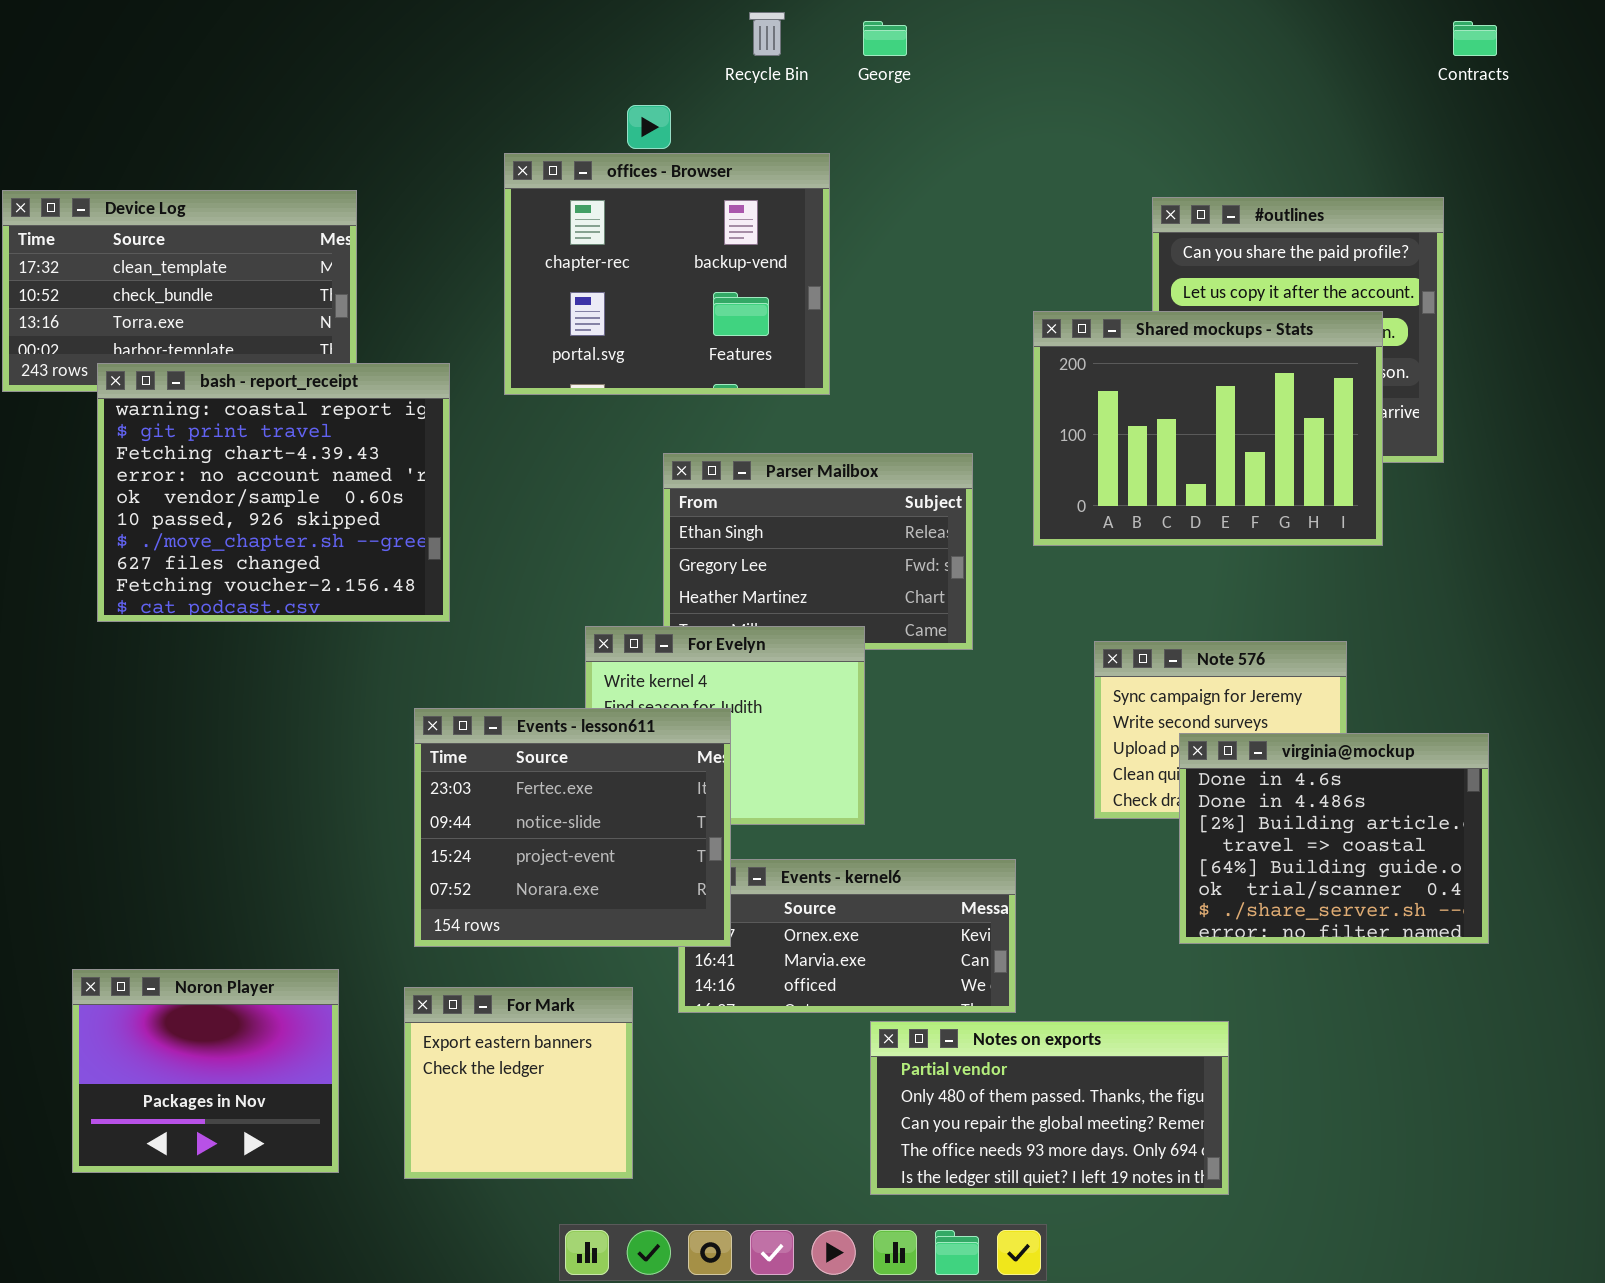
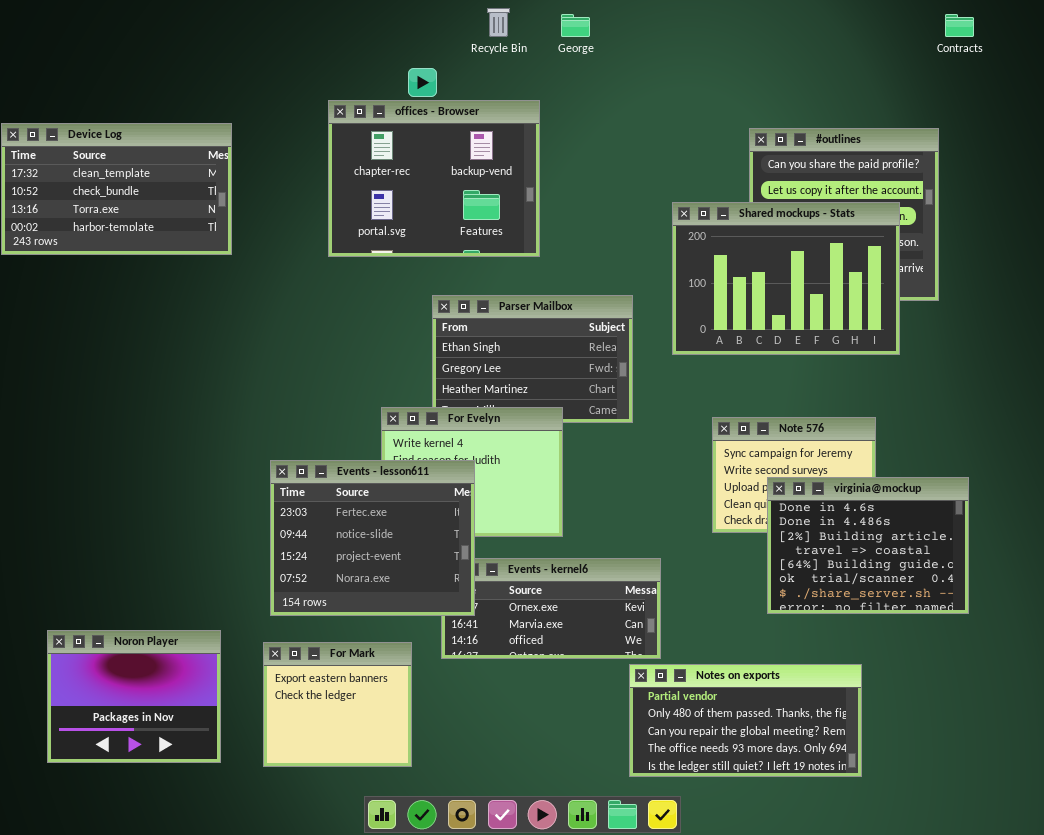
bash - report_receipt: [97,363,450,622] -> none, closed
Notes on exports: [870,1021,1229,1195] -> [629,664,862,777], moved

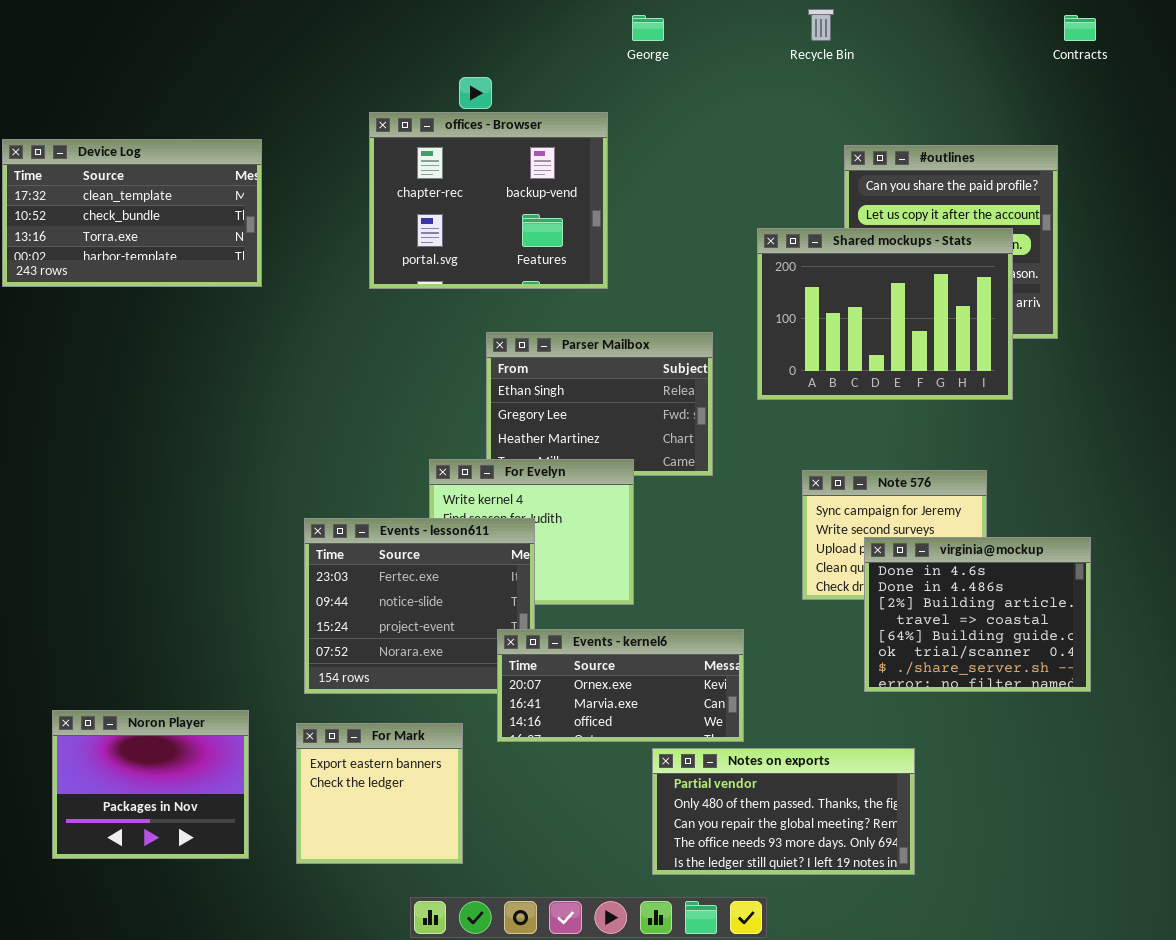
Recycle Bin: [487,8,510,37] -> [808,9,834,41], moved
Events - kernel6: [441,558,661,659] -> [497,629,744,742], raised
Notes on exports: [629,664,862,777] -> [652,748,915,875], moved

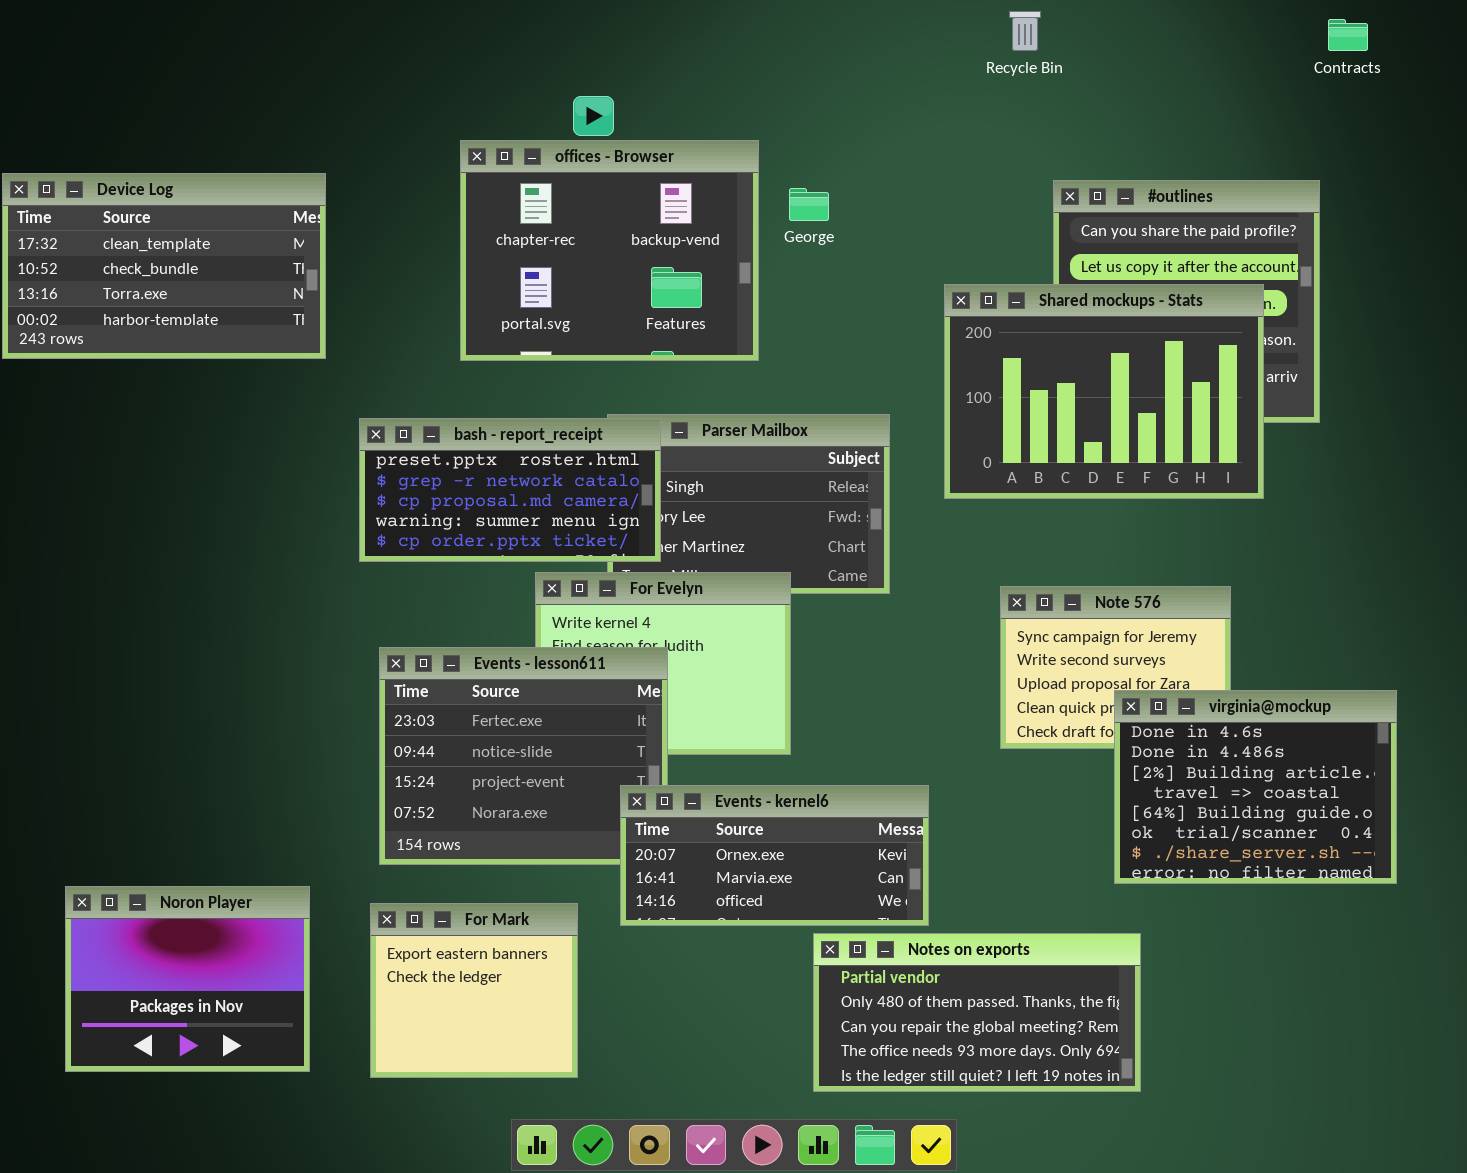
George: [632,15,664,41] -> [789,188,829,221], moved
bash - report_receipt: none -> [359,418,661,562], opened
virginia@mockup: [864,537,1091,692] -> [1114,690,1397,884], moved

